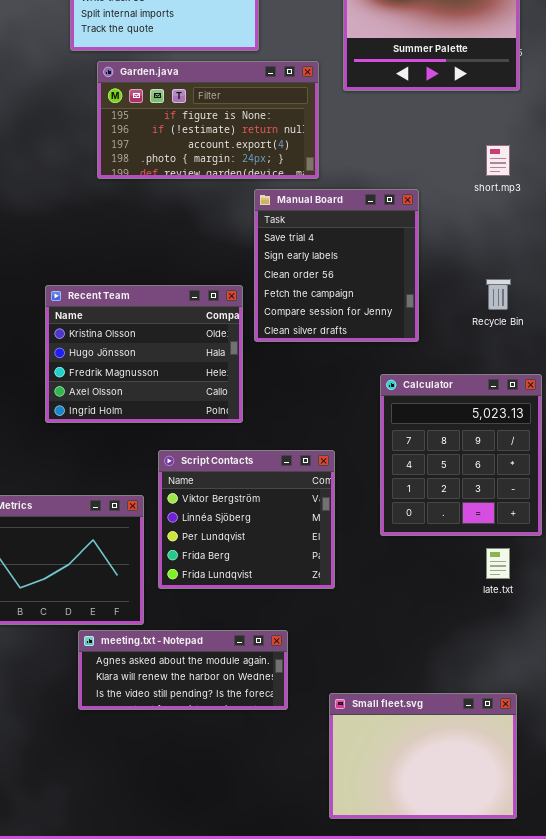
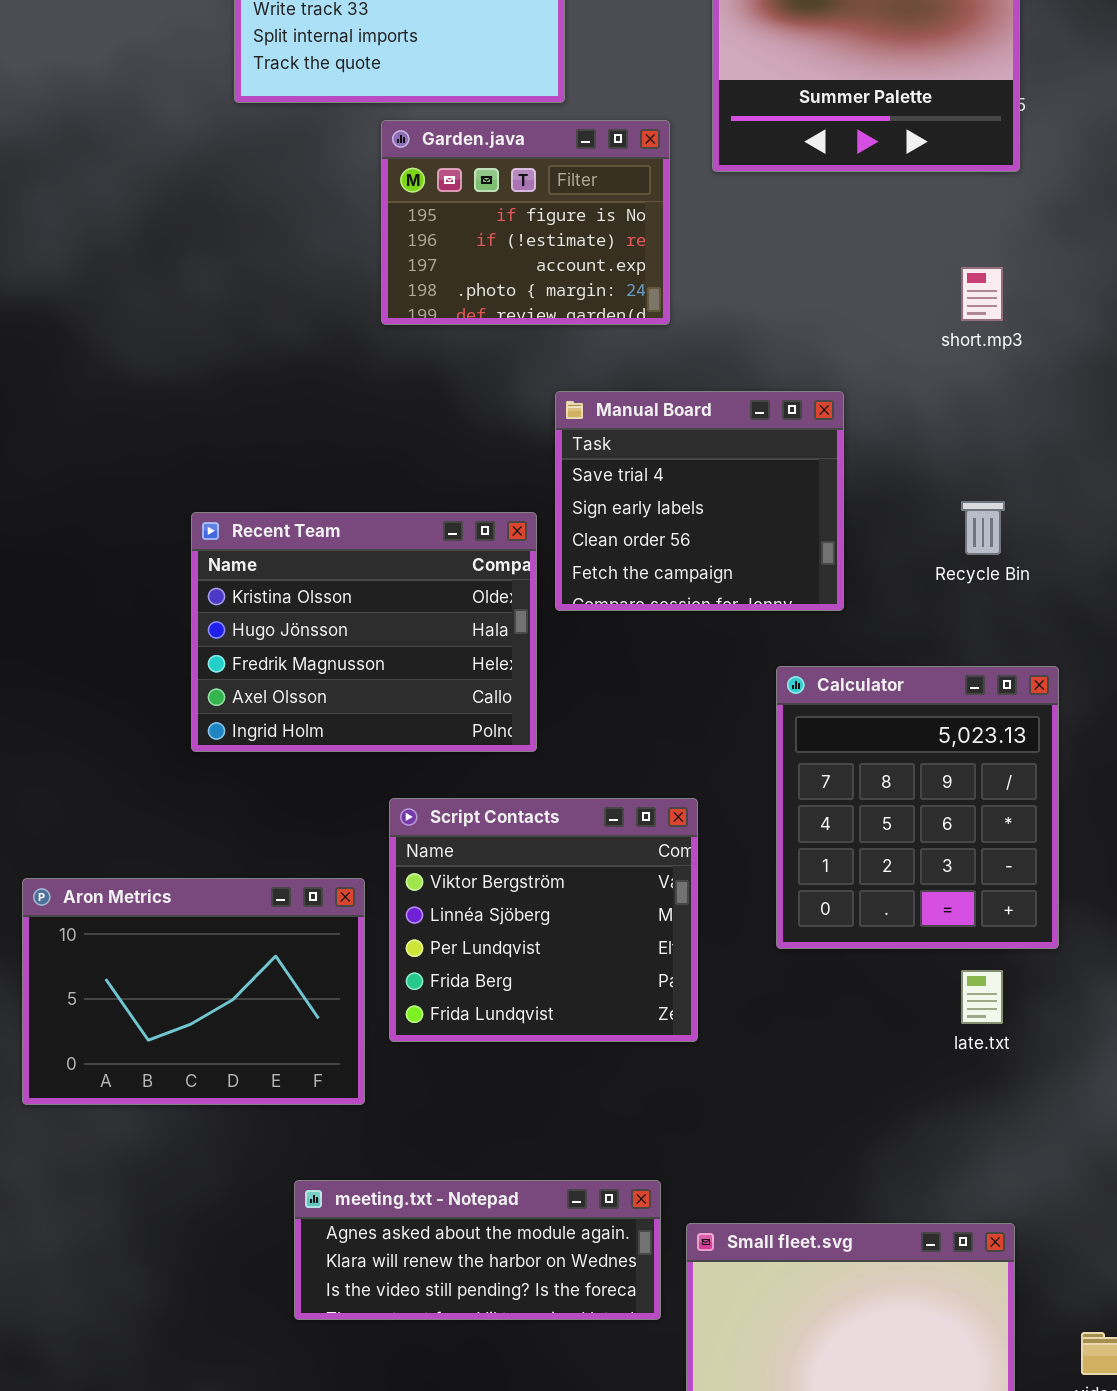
Garden.java: [97,61,319,179] -> [381,120,670,325], resized
Manual Board: [254,189,419,342] -> [555,391,844,611], resized
meeting.txt - Notepad: [78,630,288,710] -> [294,1180,661,1320], moved

